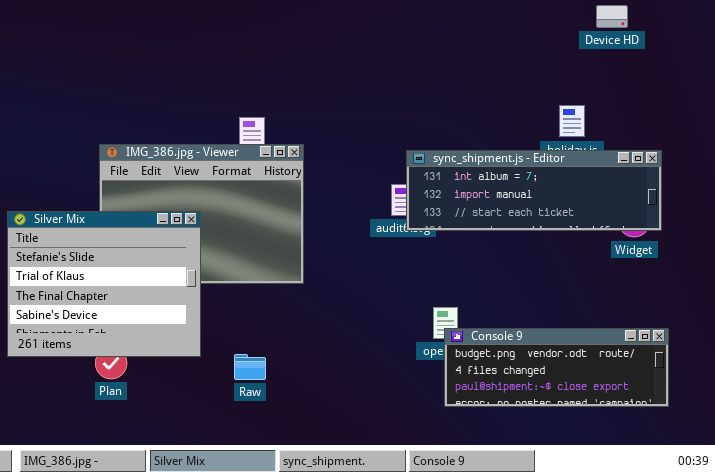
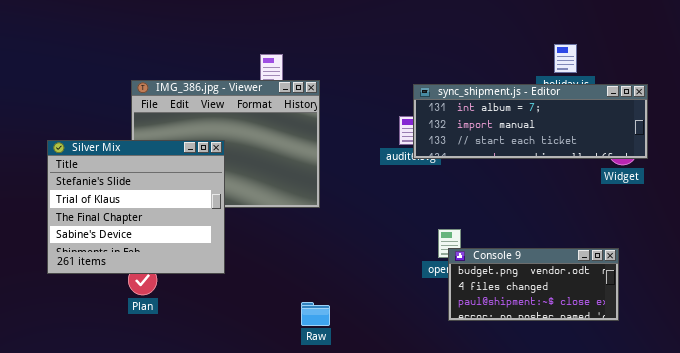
Console 9: [444,328,669,407] -> [448,248,619,321], resized
Raw: [234,354,266,380] -> [301,302,330,326], moved

